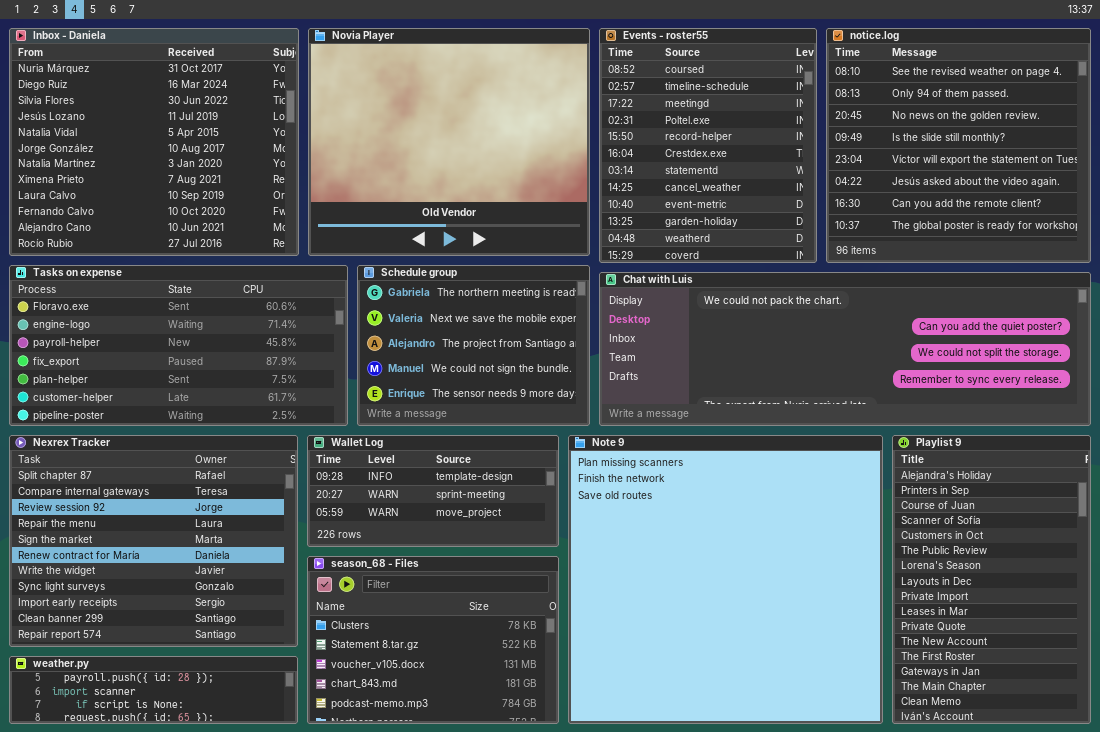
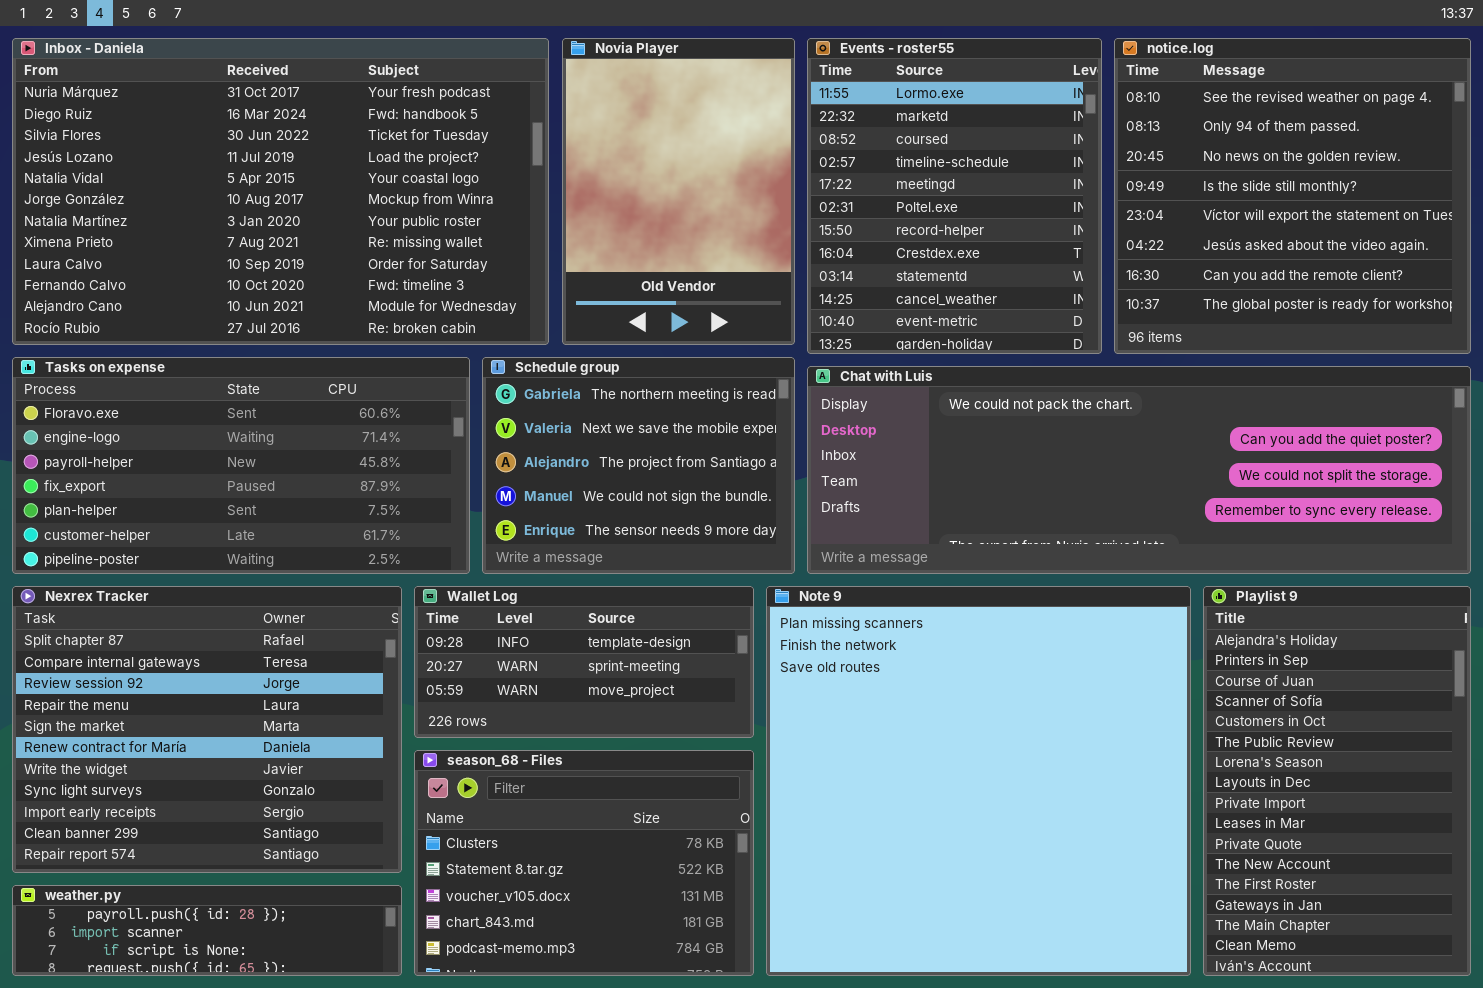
Inbox - Daniela: [9,28,299,256] -> [12,38,549,345], resized
Novia Player: [308,28,590,256] -> [562,38,795,345], resized
Events - roster55: [599,28,817,263] -> [807,38,1102,354], scrolled up 2 rows

